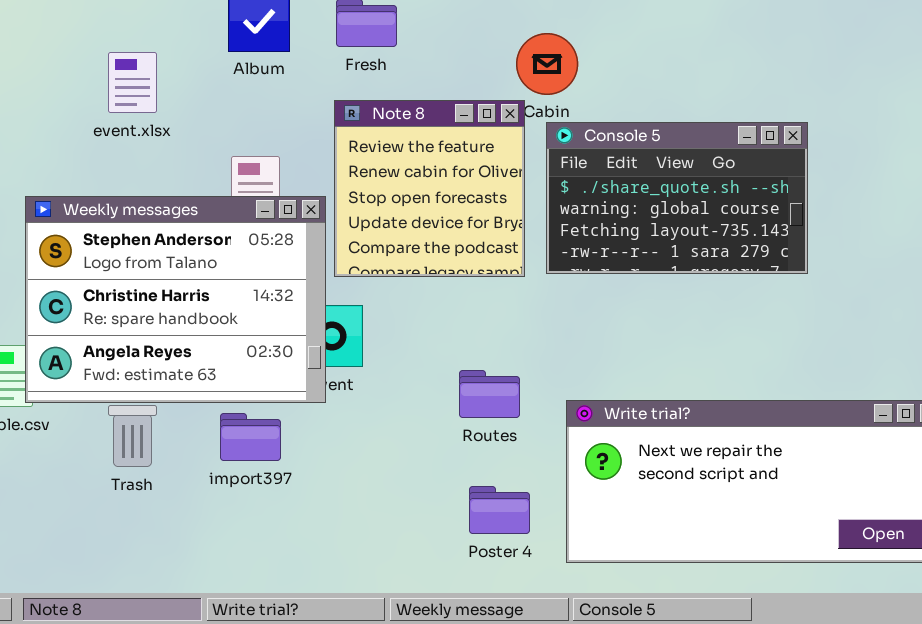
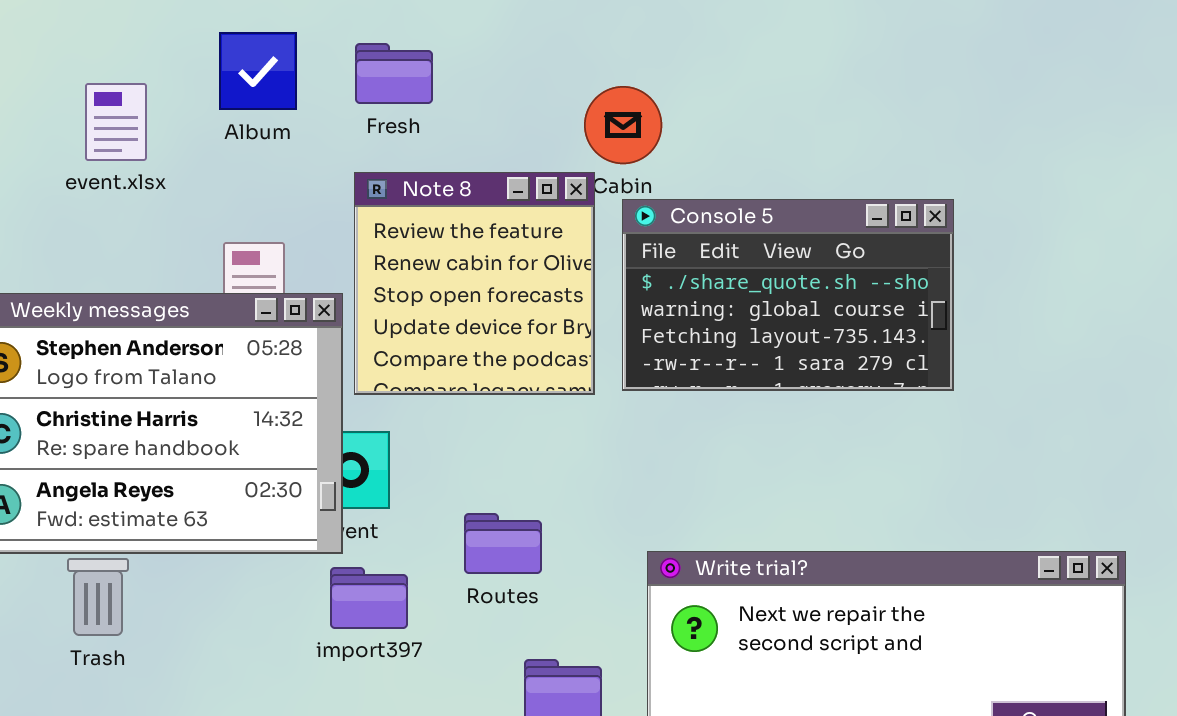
event.xlsx: [108,52,157,113] -> [85,83,147,161], moved
Routes: [459,370,520,418] -> [464,513,542,574], moved
import397: [220,413,281,461] -> [330,567,408,629], moved

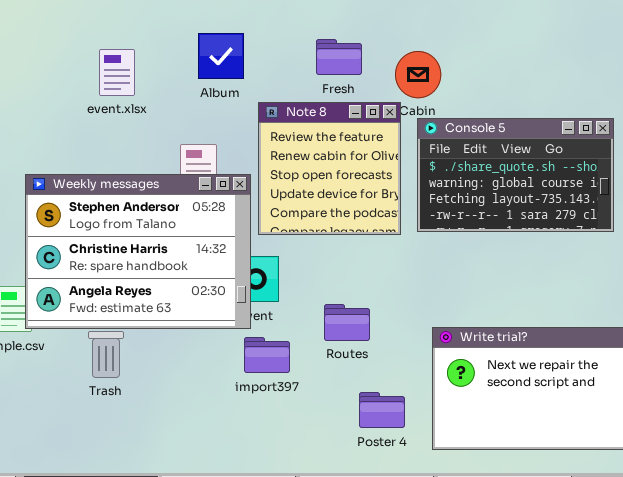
Album: [219,32,297,110] -> [198,33,244,79], moved
Fresh: [355,43,433,104] -> [316,39,362,75], moved

